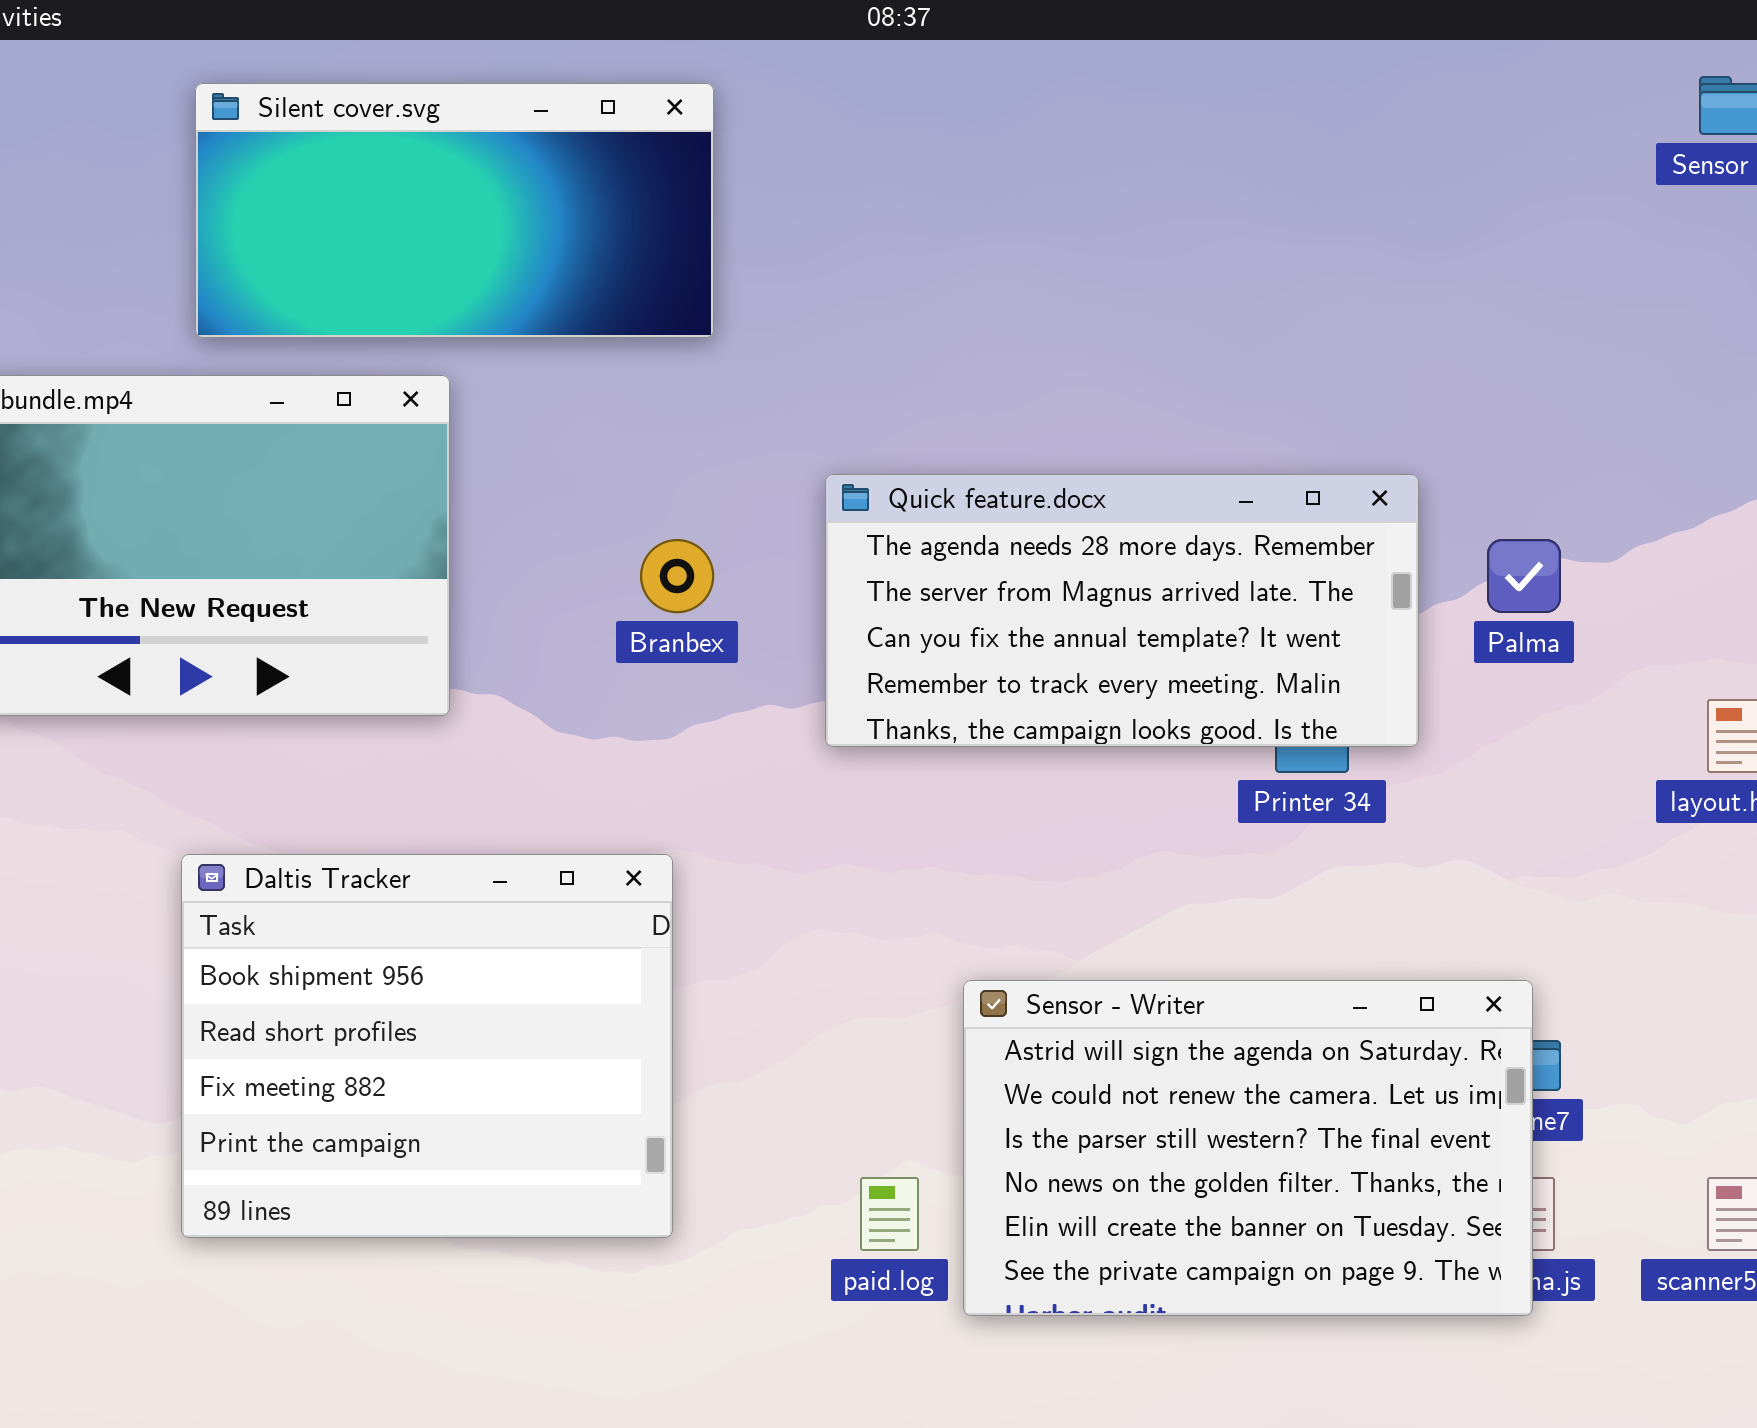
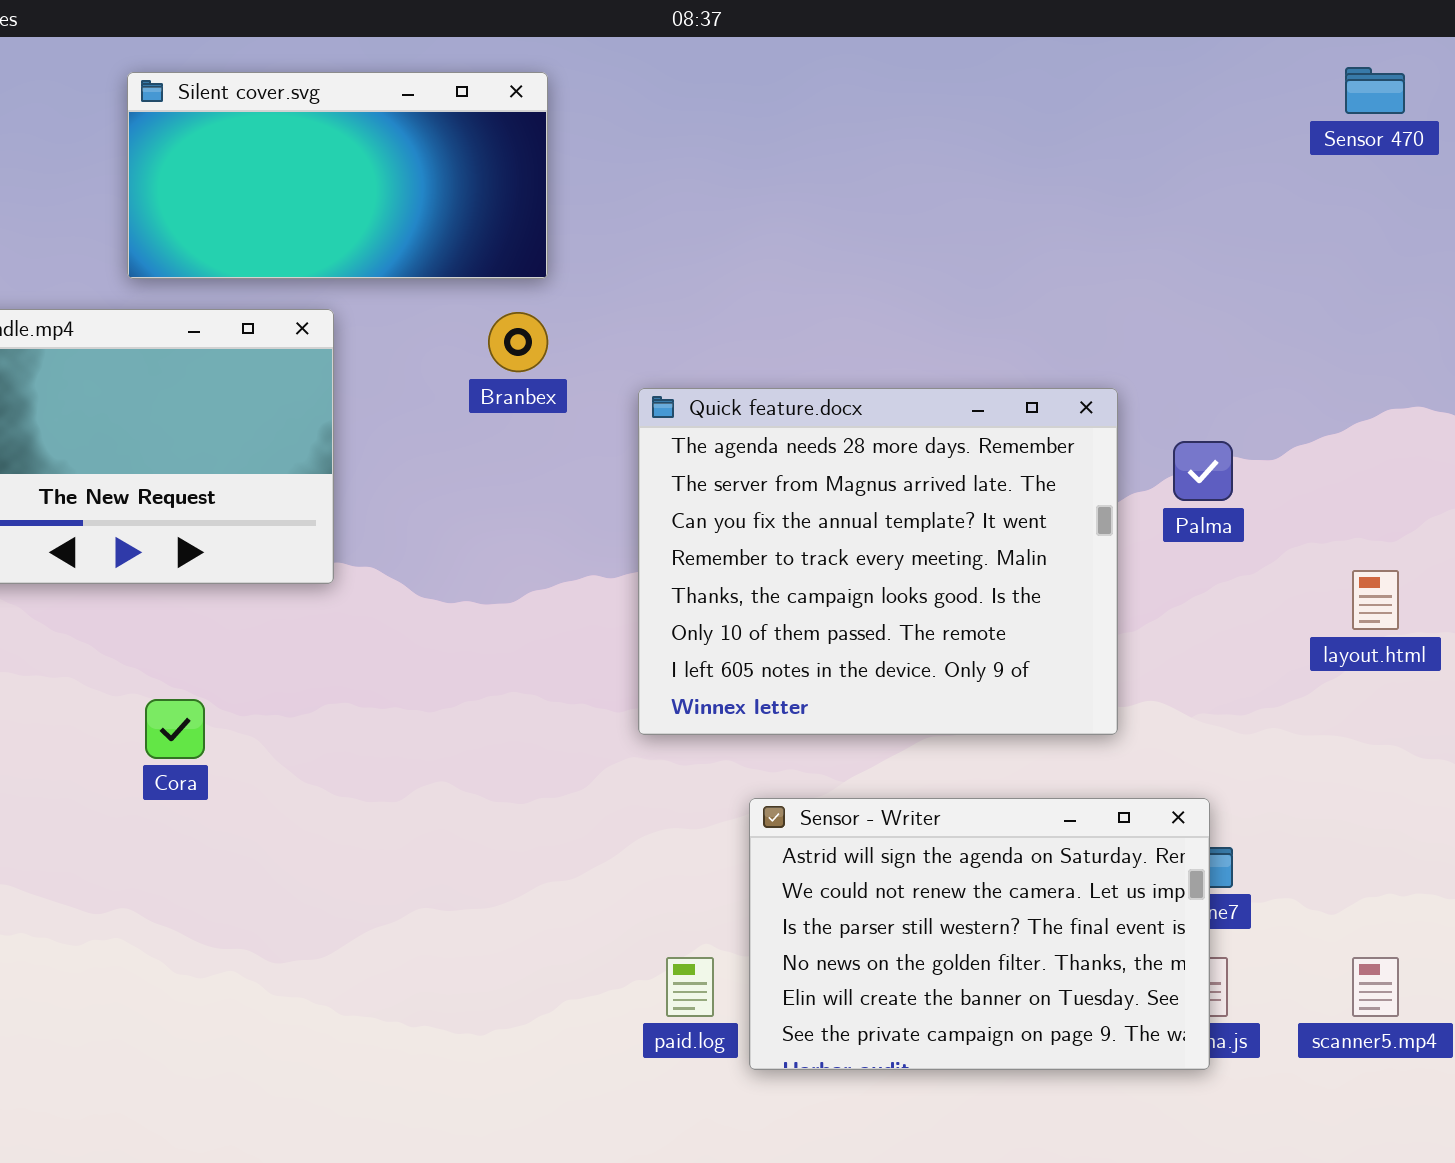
Quick feature.docx: [825,474,1419,747] -> [638,388,1118,735], resized
Branbex: [640,539,714,613] -> [488,312,548,372], moved
Daltis Tracker: [181,854,673,1238] -> none, closed

